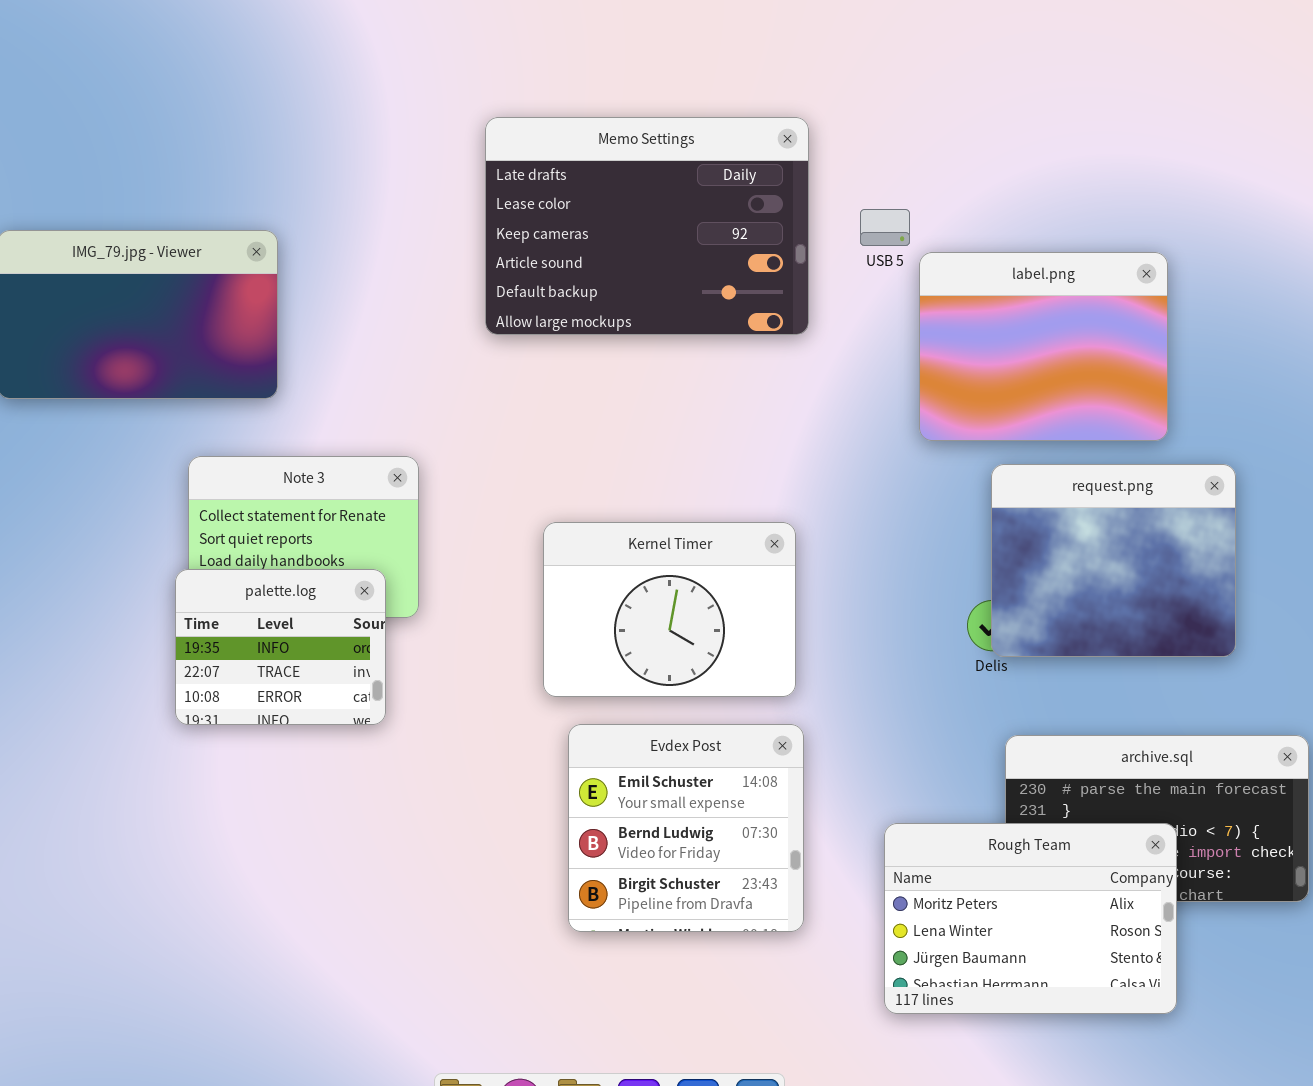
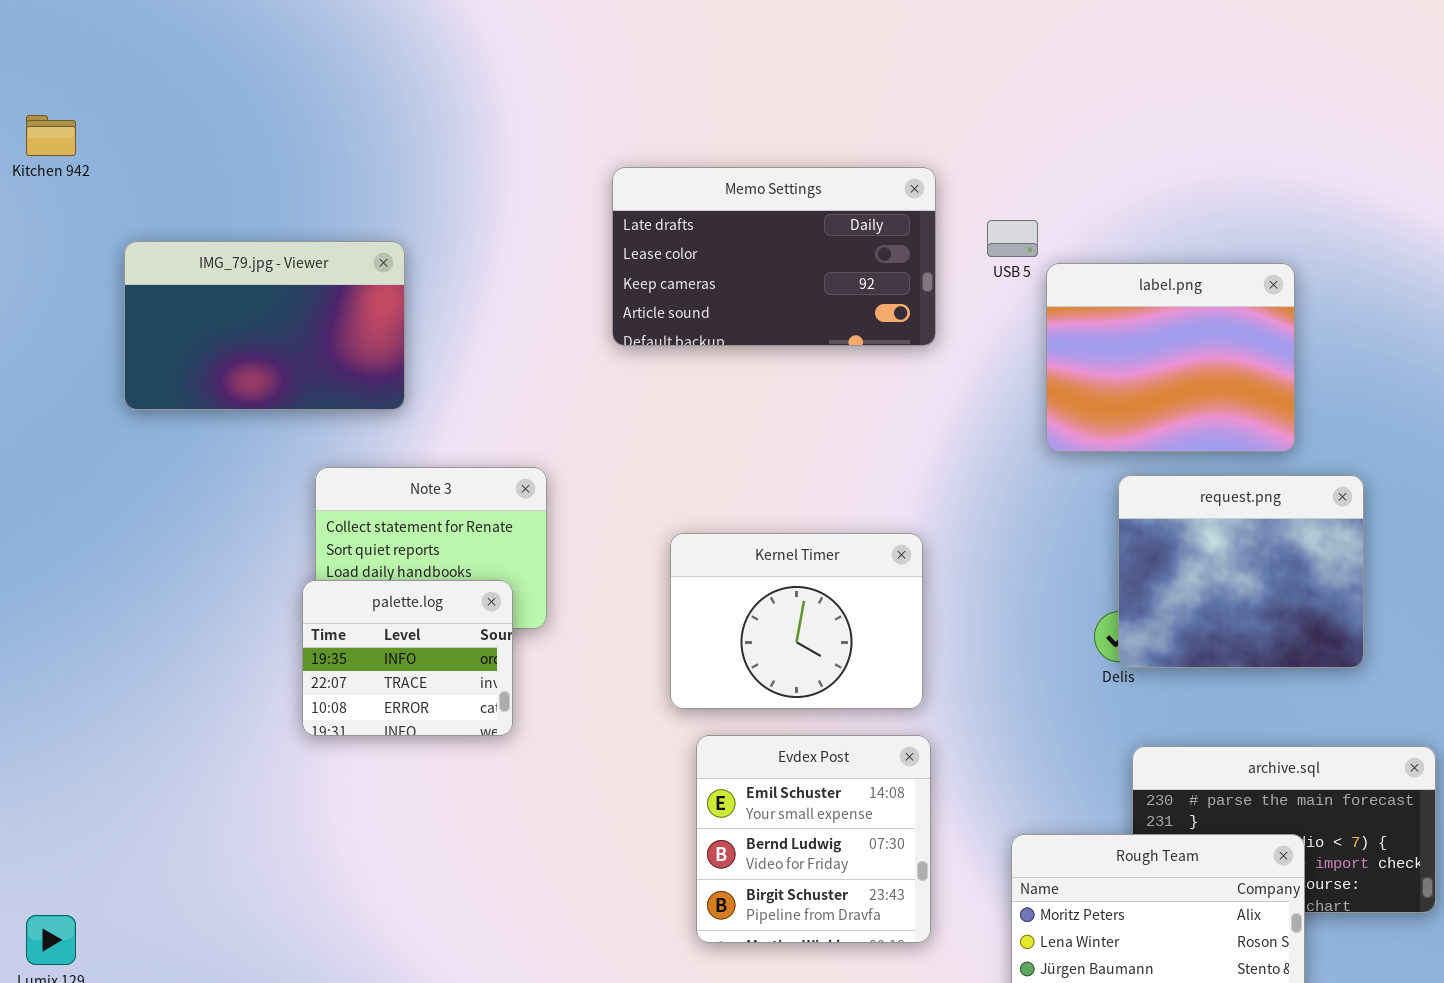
Memo Settings: [485,117,809,335] -> [612,167,936,346], resized

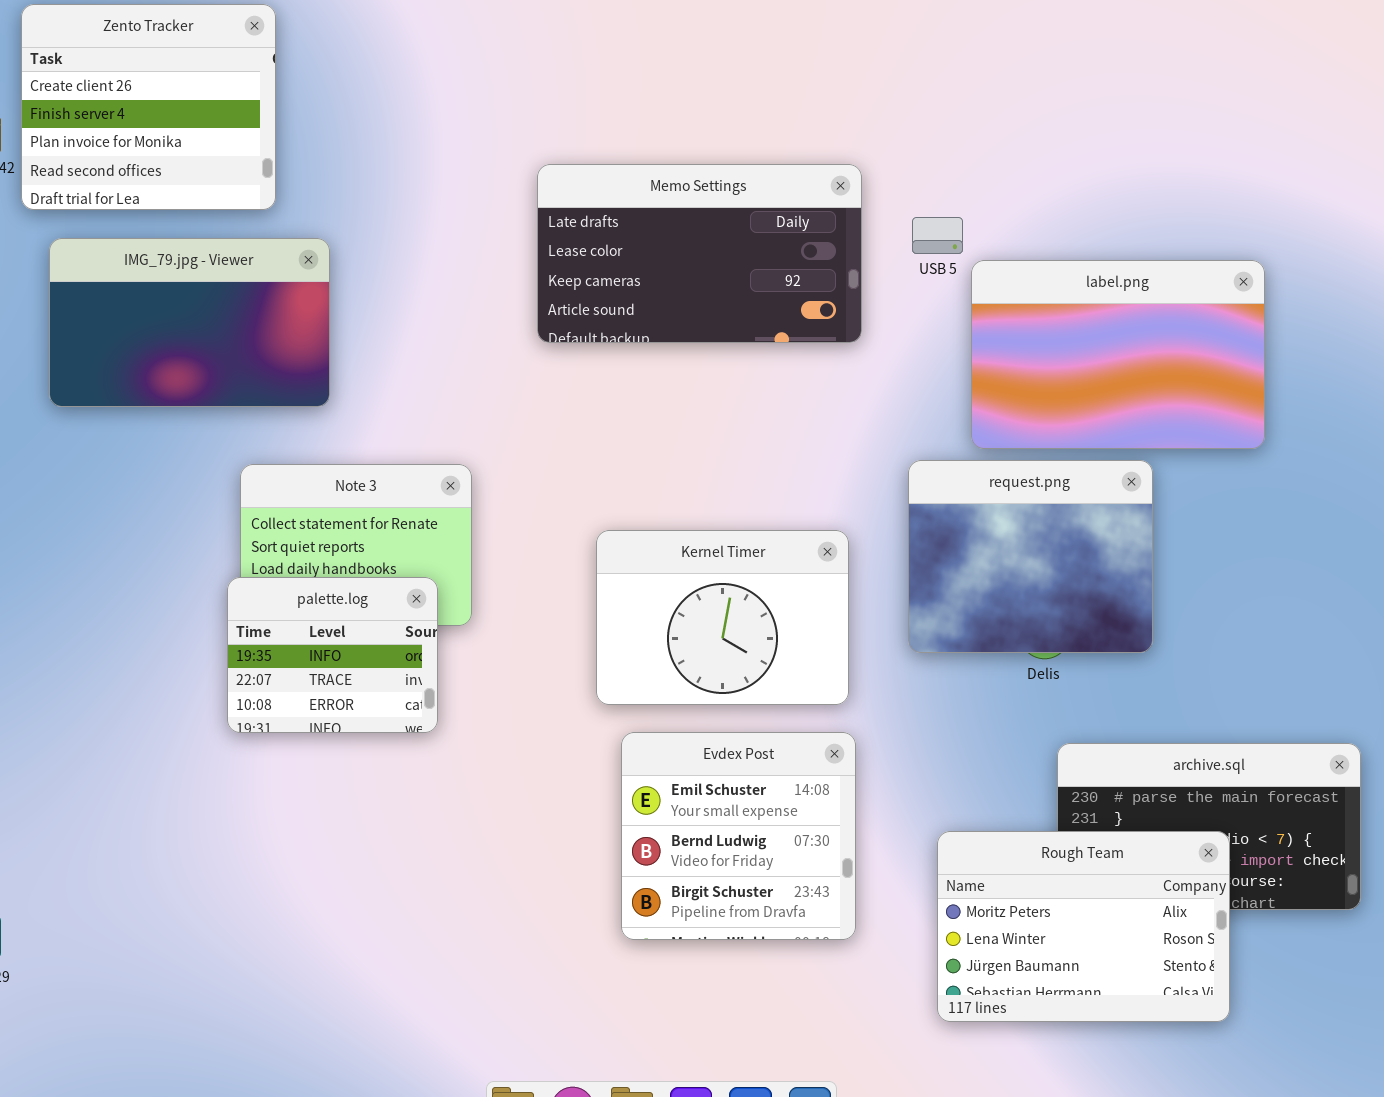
Zento Tracker: none -> [21,4,276,210], opened
label.png: [1046,263,1295,452] -> [971,260,1265,449], resized
request.png: [1118,475,1364,668] -> [908,460,1153,653], moved

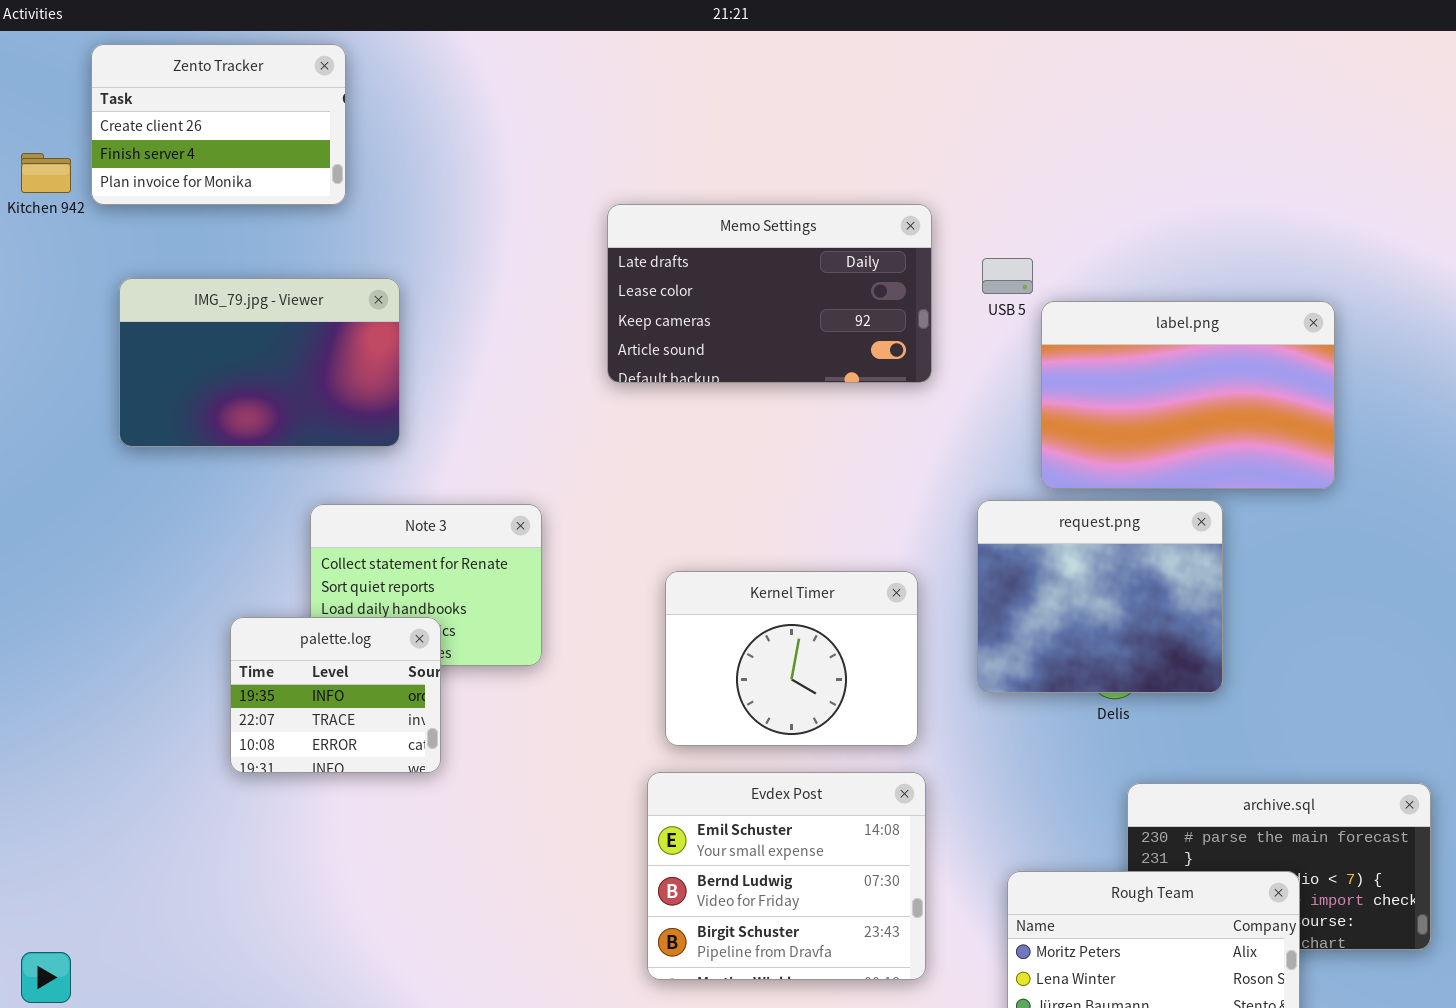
Zento Tracker: [21,4,276,210] -> [91,44,346,205], resized
palette.log: [227,577,438,733] -> [230,617,441,773], moved
Evdex Post: [621,732,856,940] -> [647,772,926,980], resized

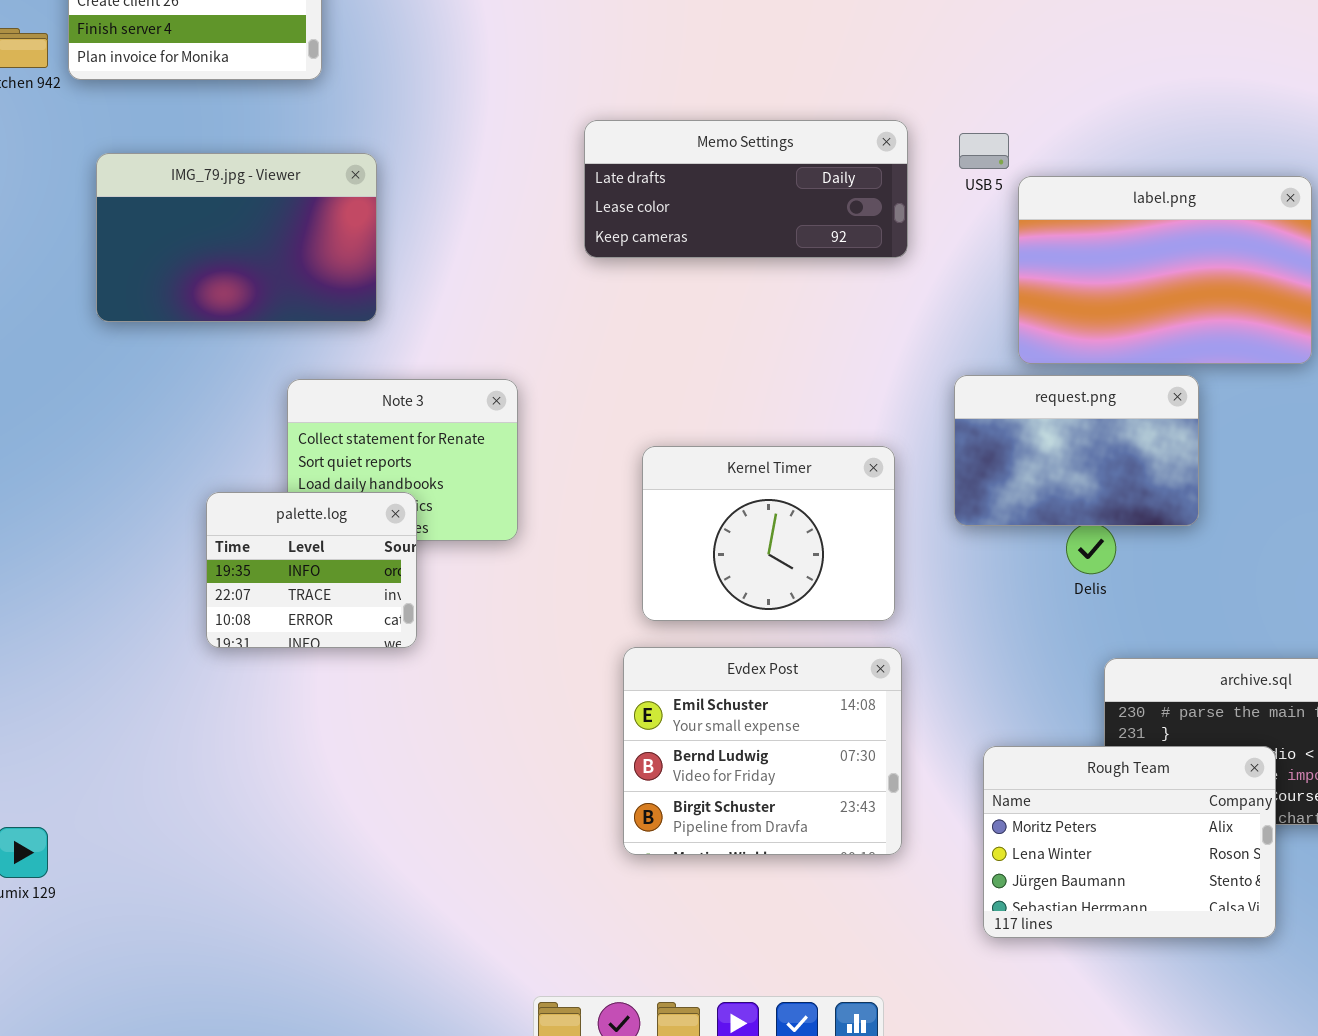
Memo Settings: [607,204,932,383] -> [584,120,908,258], resized
request.png: [977,500,1223,693] -> [954,375,1199,526], resized

